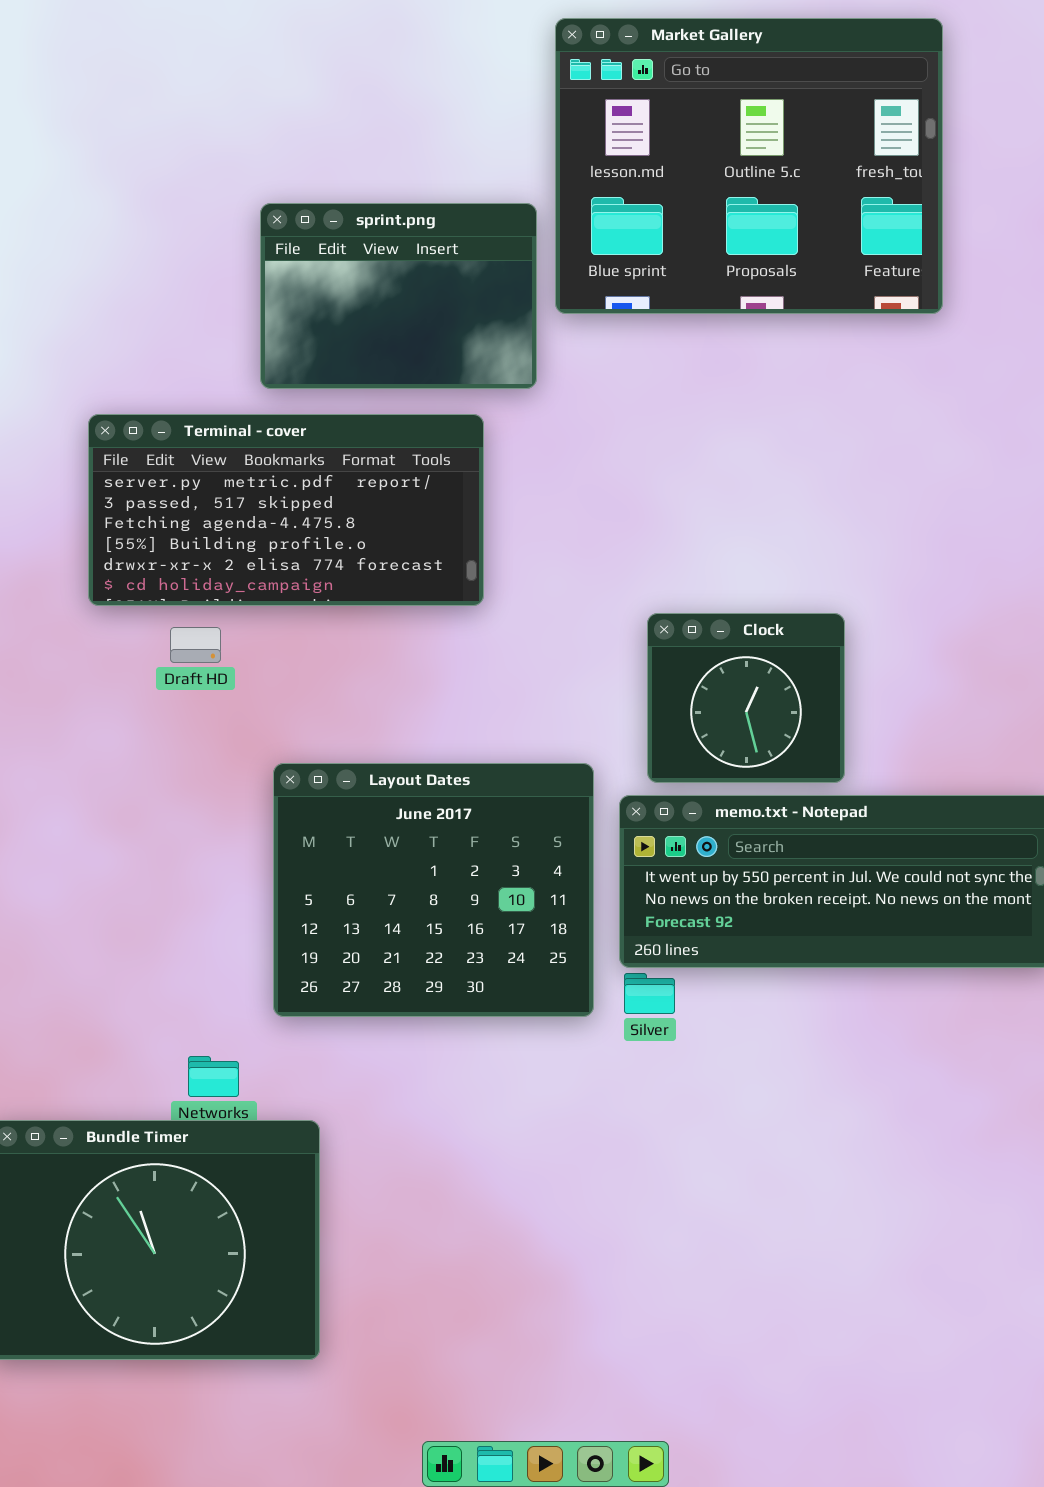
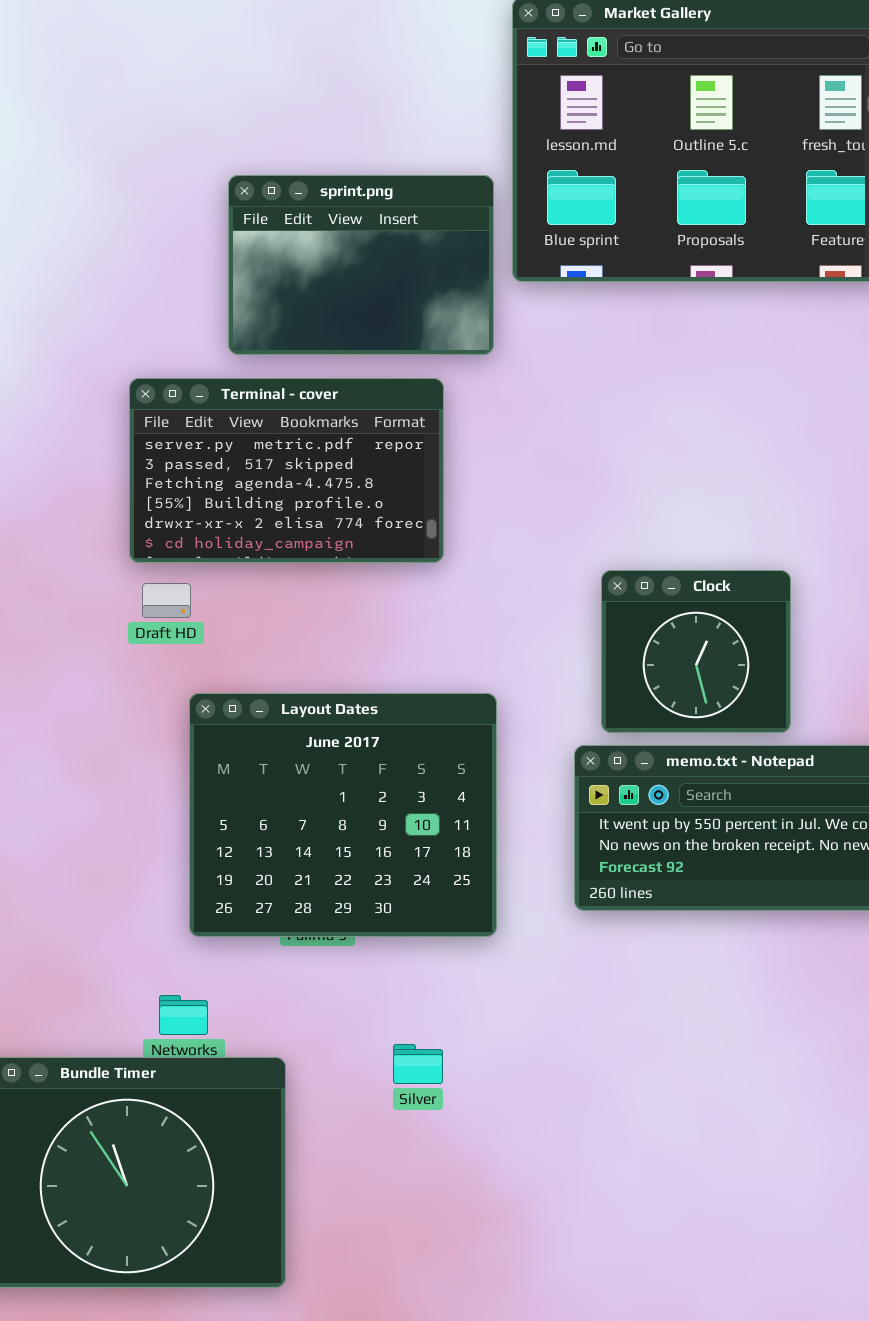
Terminal - cover: [88,414,484,606] -> [129,378,444,563], resized
Layout Dates: [273,763,594,1017] -> [189,693,497,937], moved
Silver: [624,973,675,1014] -> [393,1044,443,1084], moved

